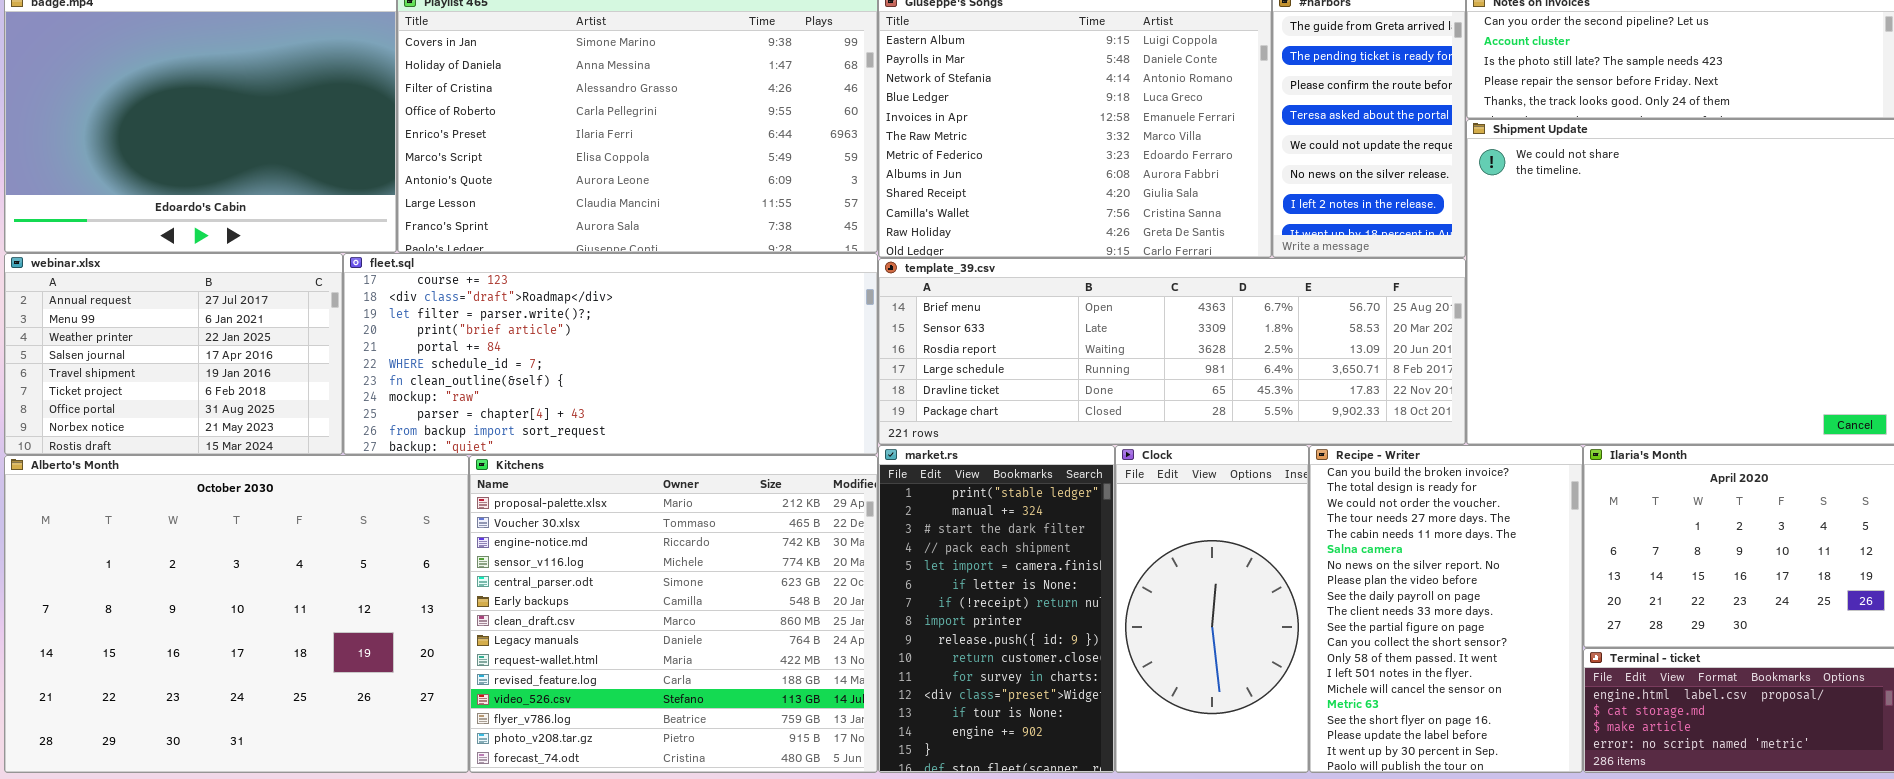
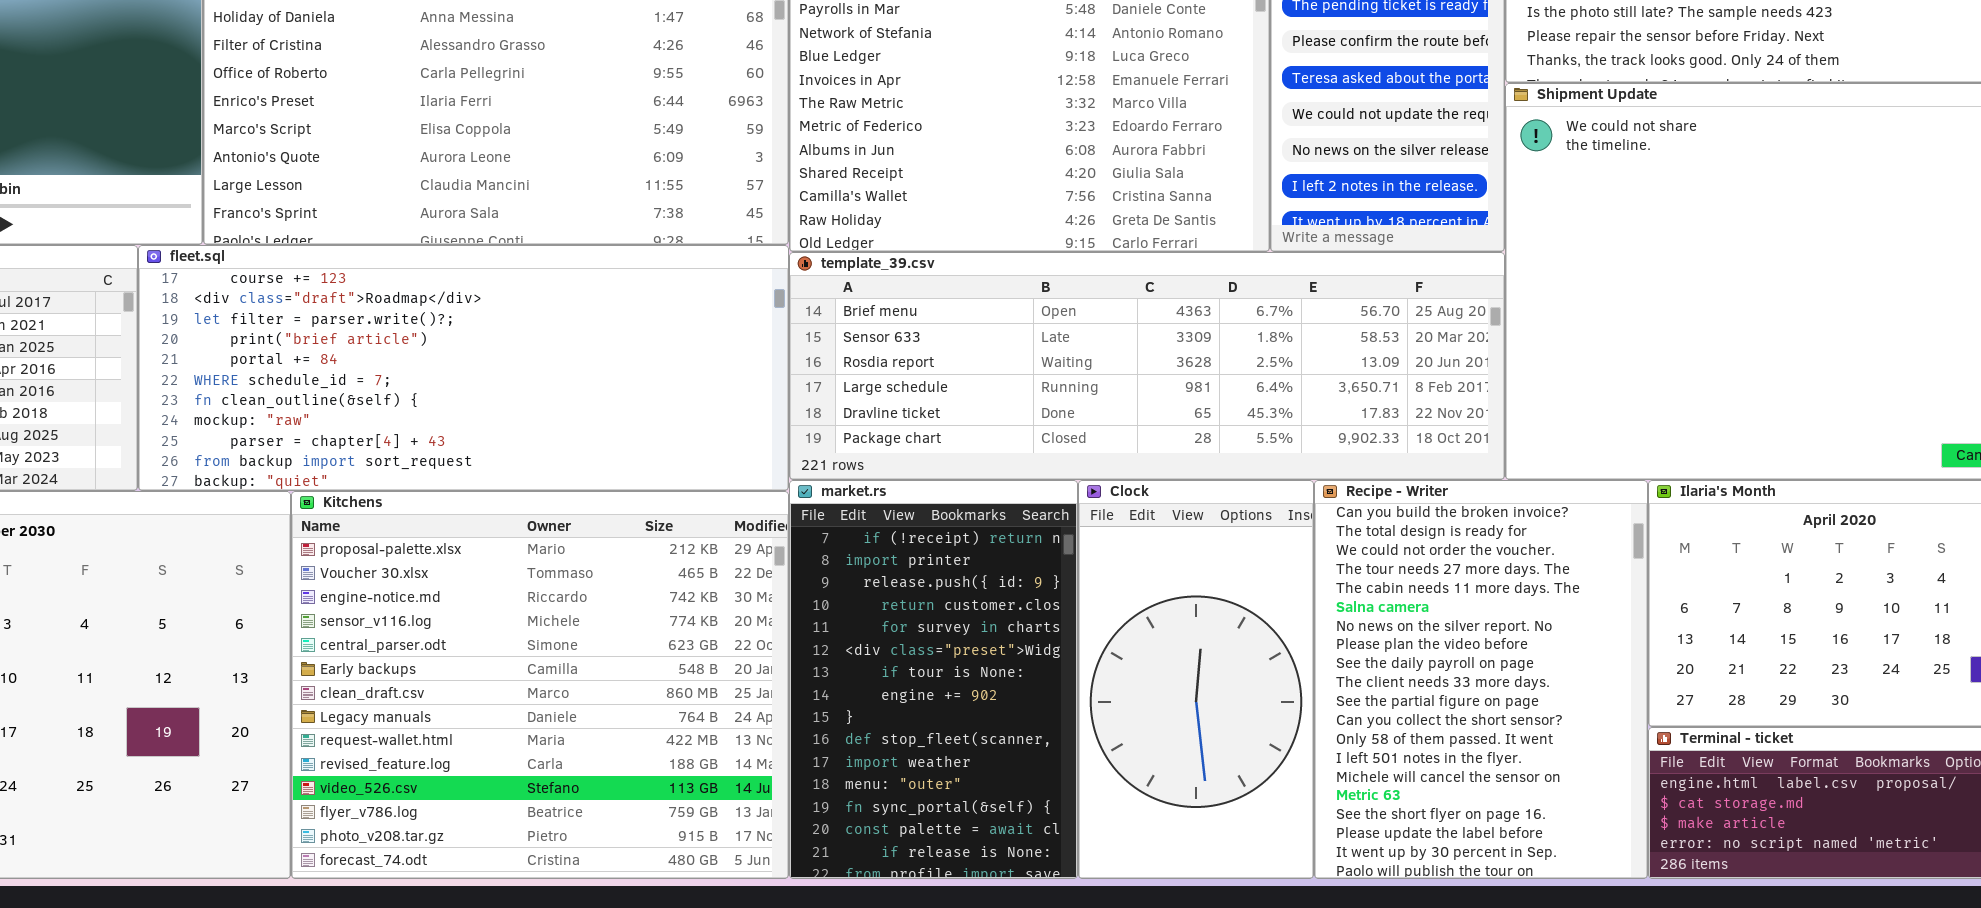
market.rs: [878,445,1115,773] -> [789,480,1078,879], scrolled down 6 rows

